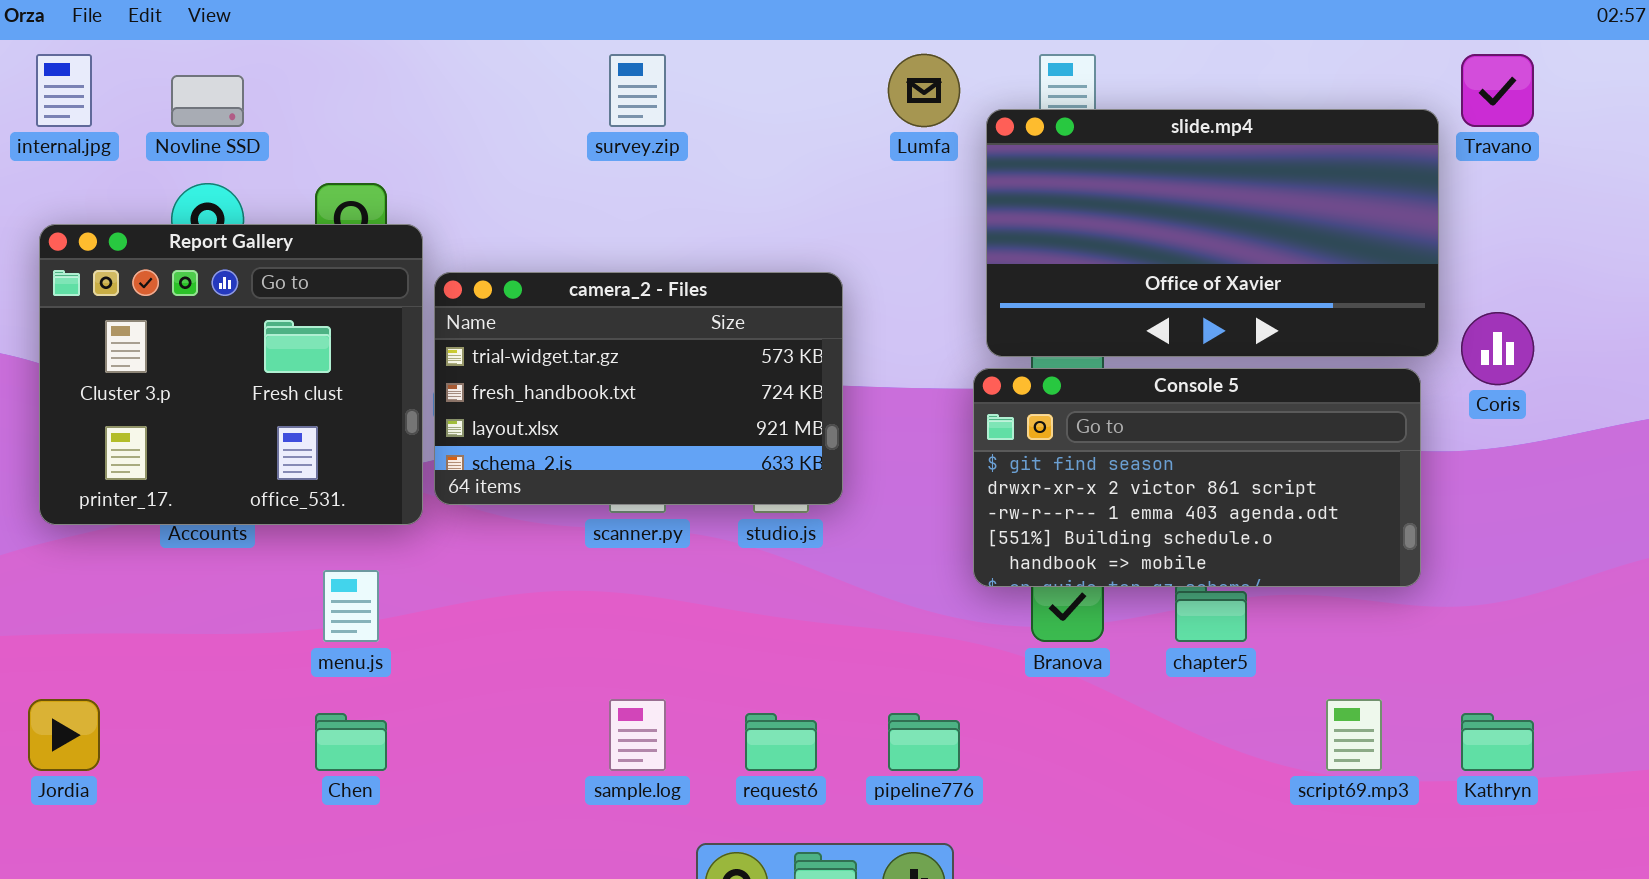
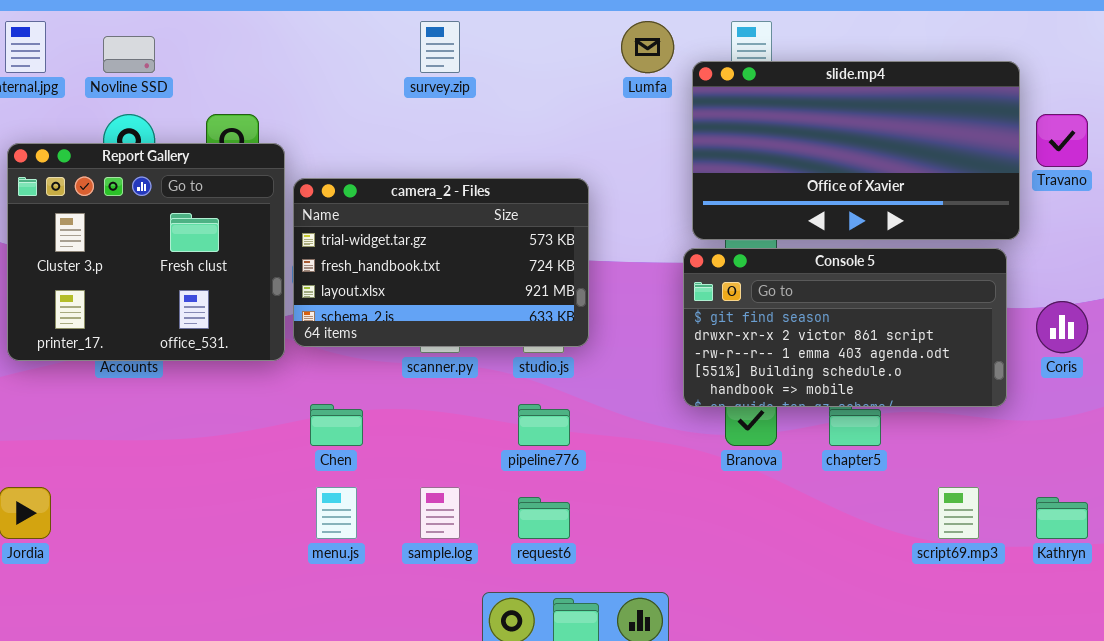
Travano: [1461,54,1534,127] -> [1036,114,1088,167], moved
Coris: [1461,312,1534,385] -> [1036,301,1088,353], moved
menu.js: [323,570,379,642] -> [316,487,357,539], moved
Chen: [315,713,387,771] -> [310,404,363,446], moved
pipeline776: [888,713,960,771] -> [518,404,570,446], moved

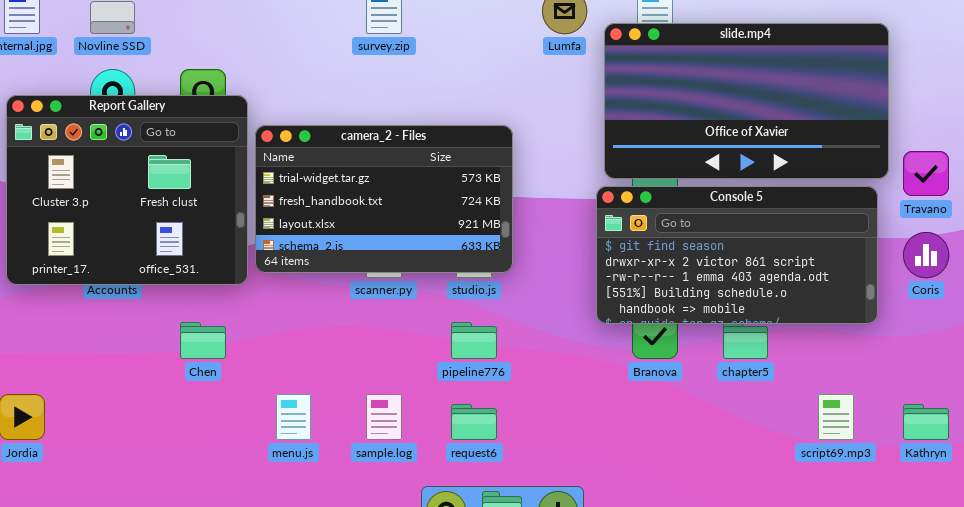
Travano: [1036,114,1088,167] -> [903,151,949,196], moved
Chen: [310,404,363,446] -> [180,322,226,359], moved

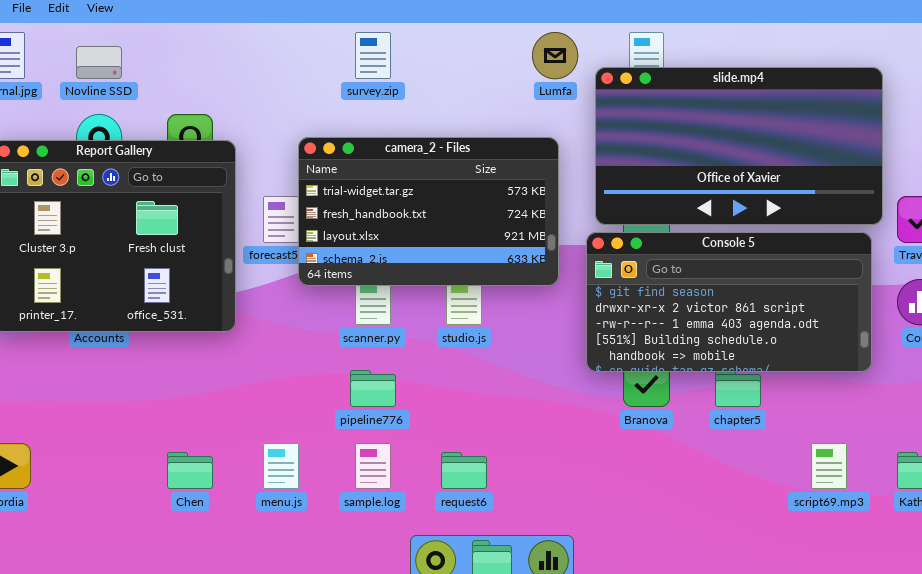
camera_2 - Files: [255,125,513,273] -> [298,137,559,286], moved
Chen: [180,322,226,359] -> [167,452,213,489], moved
pipeline776: [451,322,497,359] -> [350,370,396,407], moved

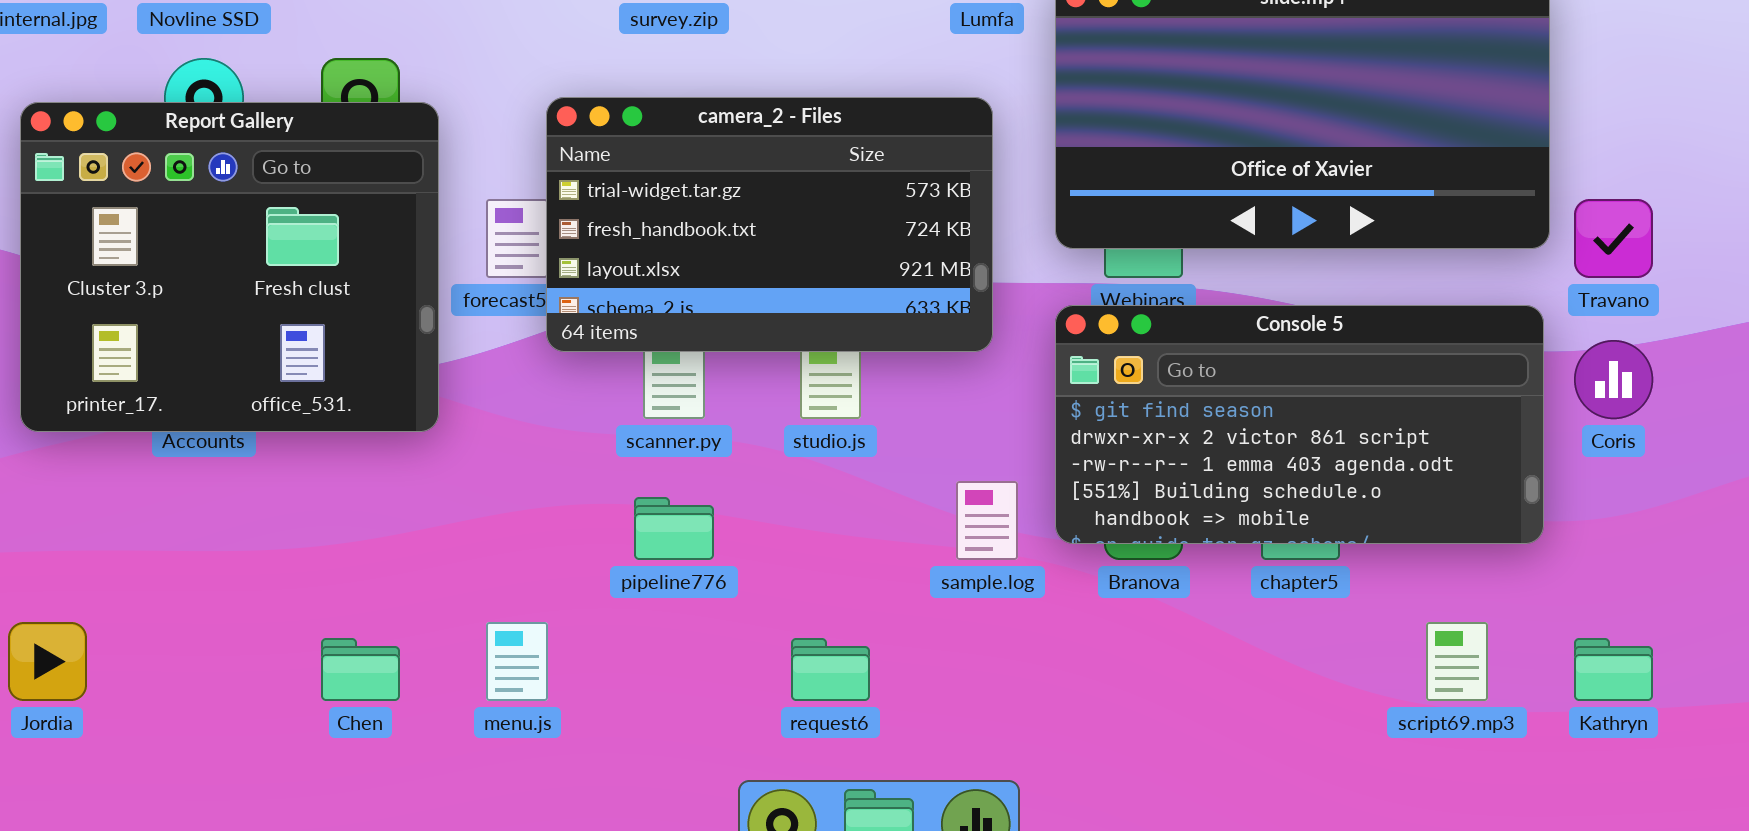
Console 5: [586,232,872,372] -> [1055,305,1544,544], moved
sample.log: [355,443,391,489] -> [956,481,1018,560], moved

